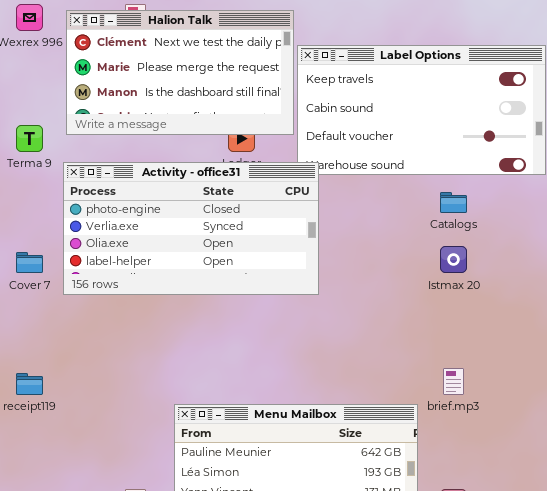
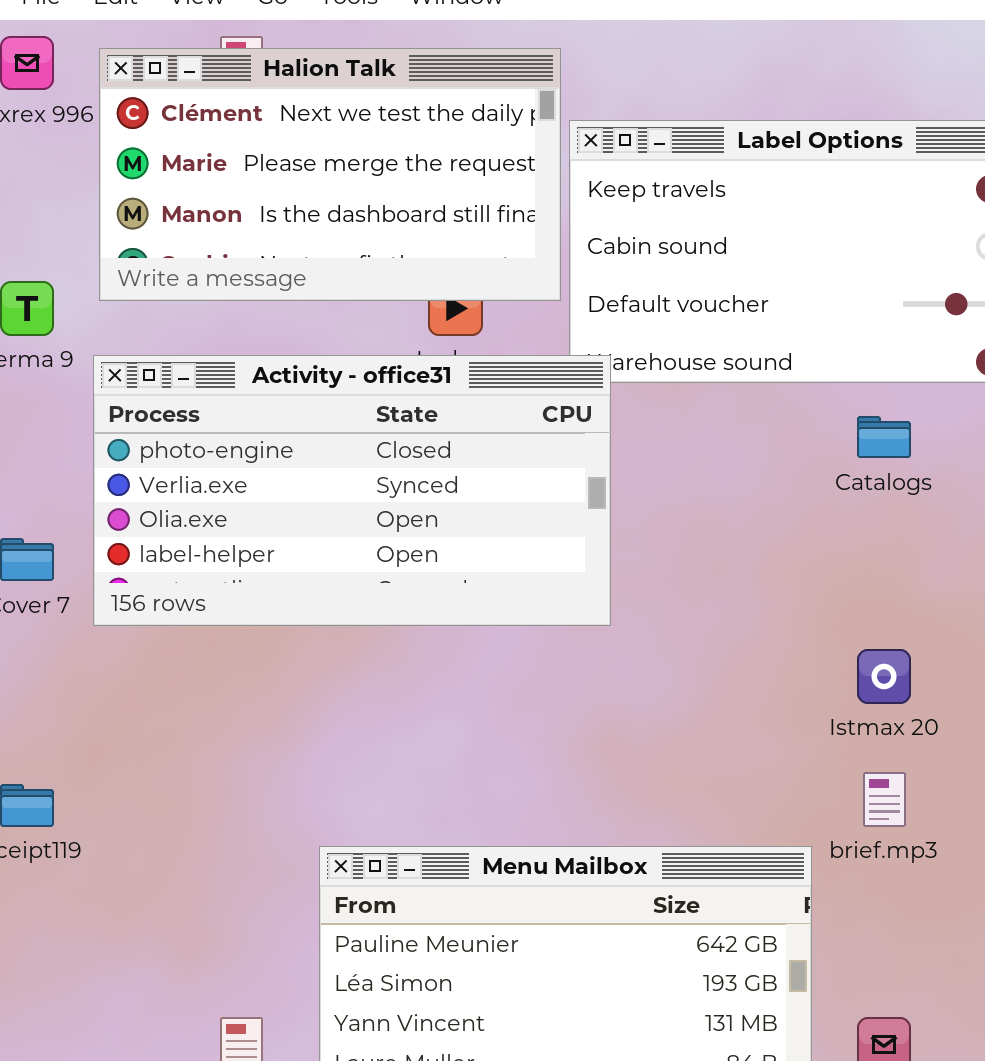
Istmax 20: [440,246,467,273] -> [857,649,911,704], moved

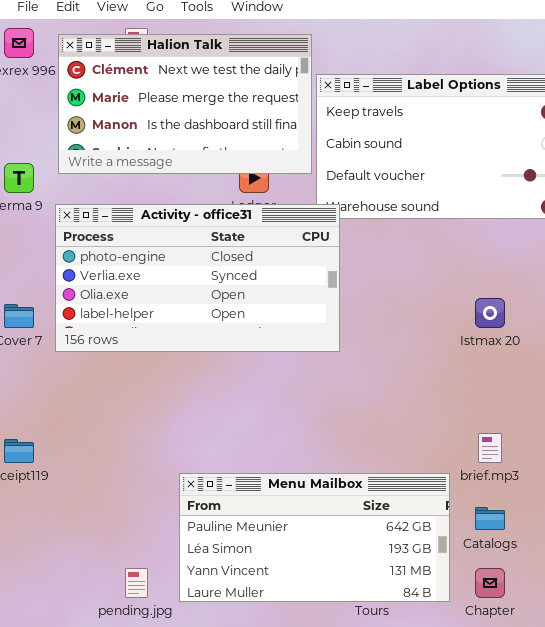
Catalogs: [857,416,911,458] -> [475,507,505,530], moved
Istmax 20: [857,649,911,704] -> [475,298,505,328], moved

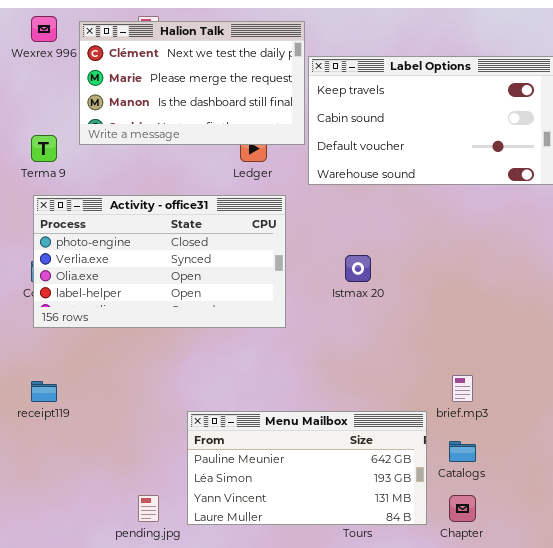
Activity - office31: [55,204,340,352] -> [33,195,286,328], moved
Istmax 20: [475,298,505,328] -> [345,255,371,282], moved

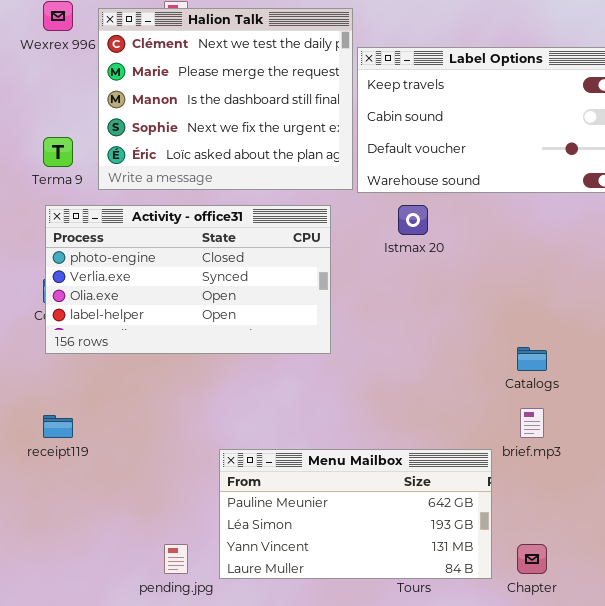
Halion Talk: [79,21,305,145] -> [98,8,353,190], resized
Istmax 20: [345,255,371,282] -> [398,205,428,235], moved
Catalogs: [449,441,476,462] -> [517,347,547,371], moved

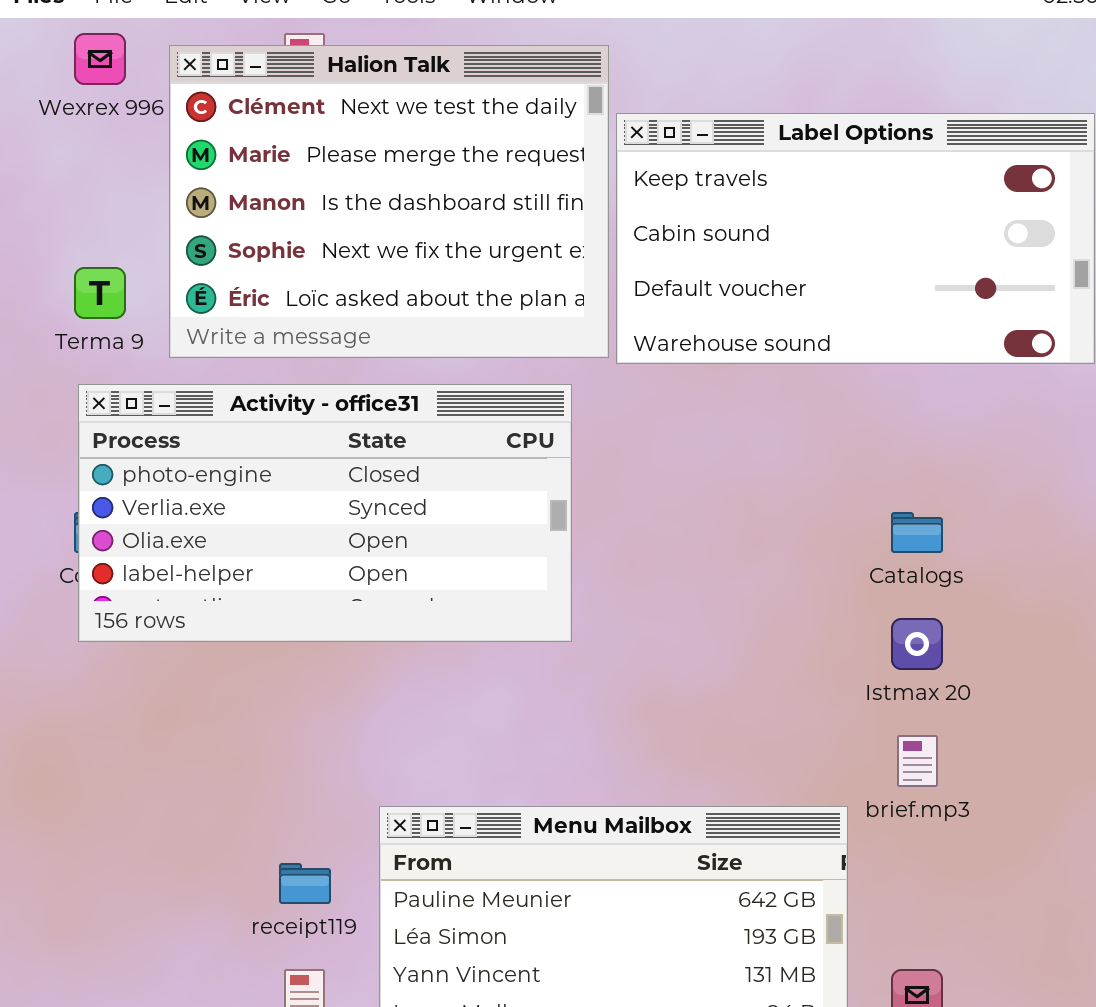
Istmax 20: [398,205,428,235] -> [891,618,943,670], moved
Catalogs: [517,347,547,371] -> [891,512,943,553], moved
receipt119: [43,415,73,438] -> [279,863,331,904], moved

